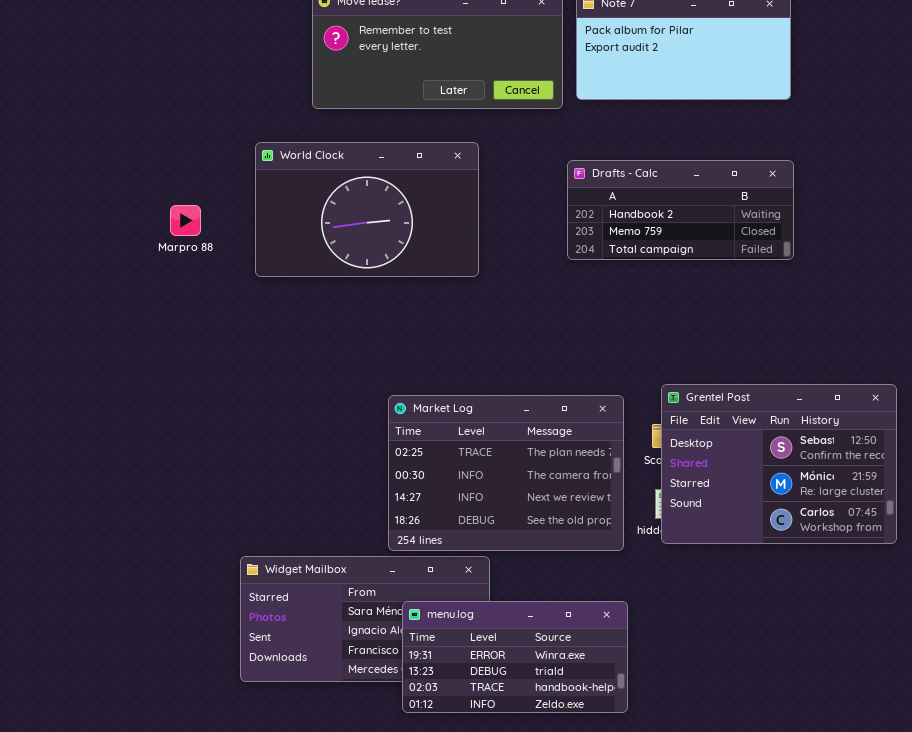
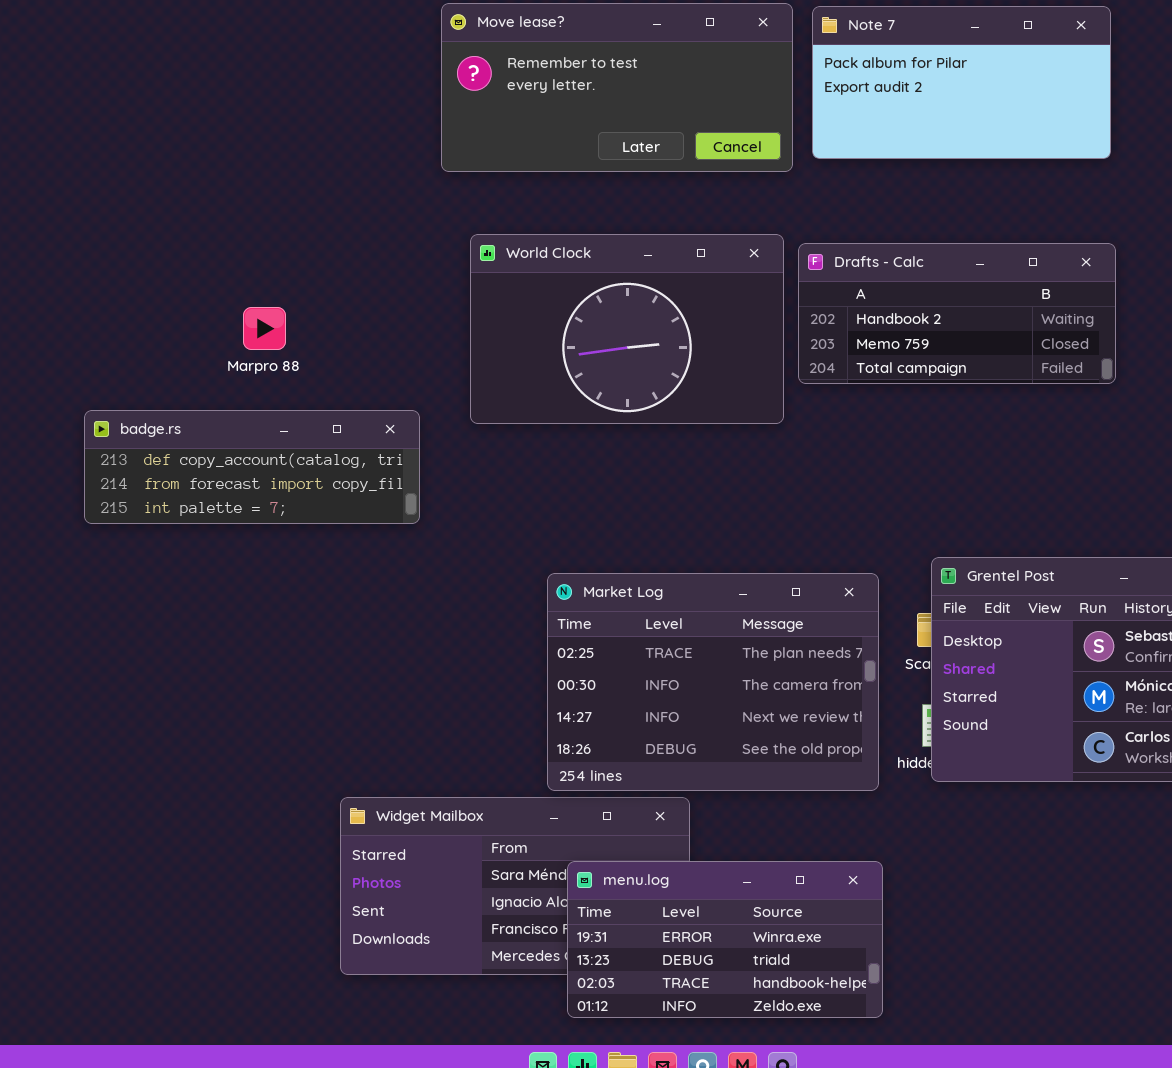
World Clock: [255,142,479,277] -> [470,234,784,424], moved
badge.rs: none -> [84,410,420,524], opened

